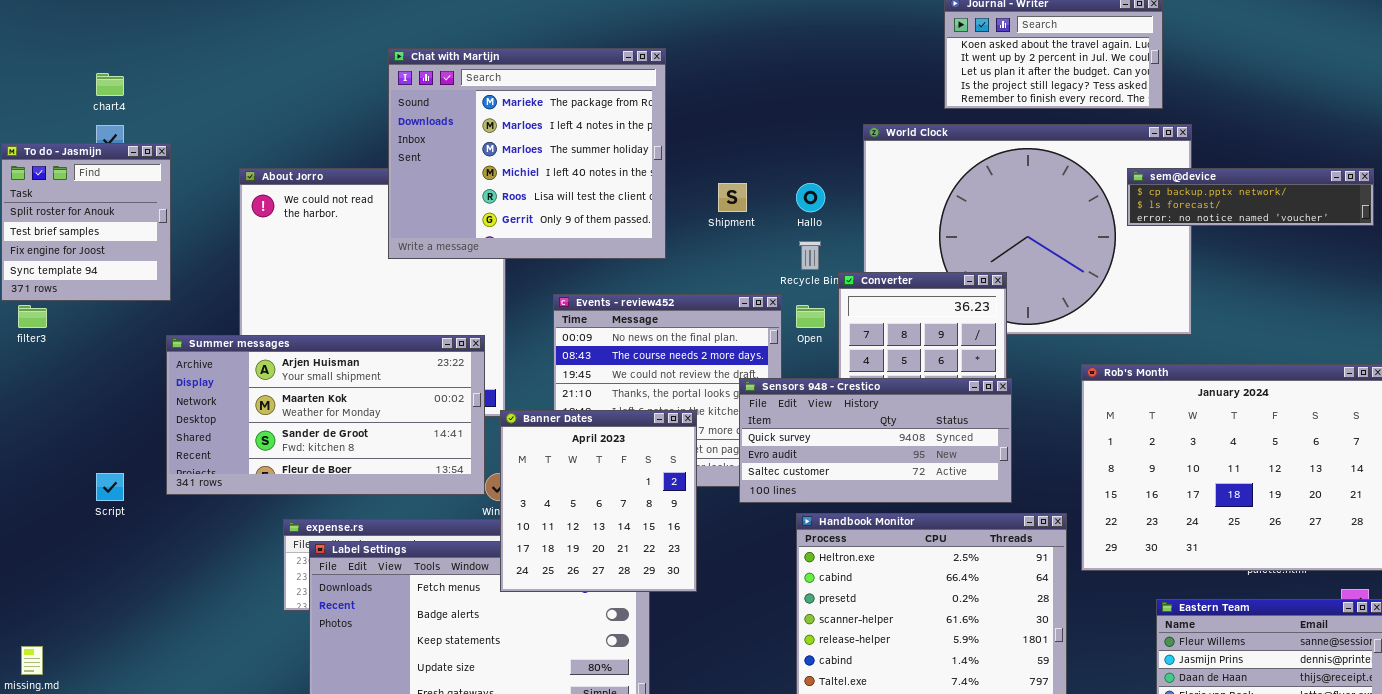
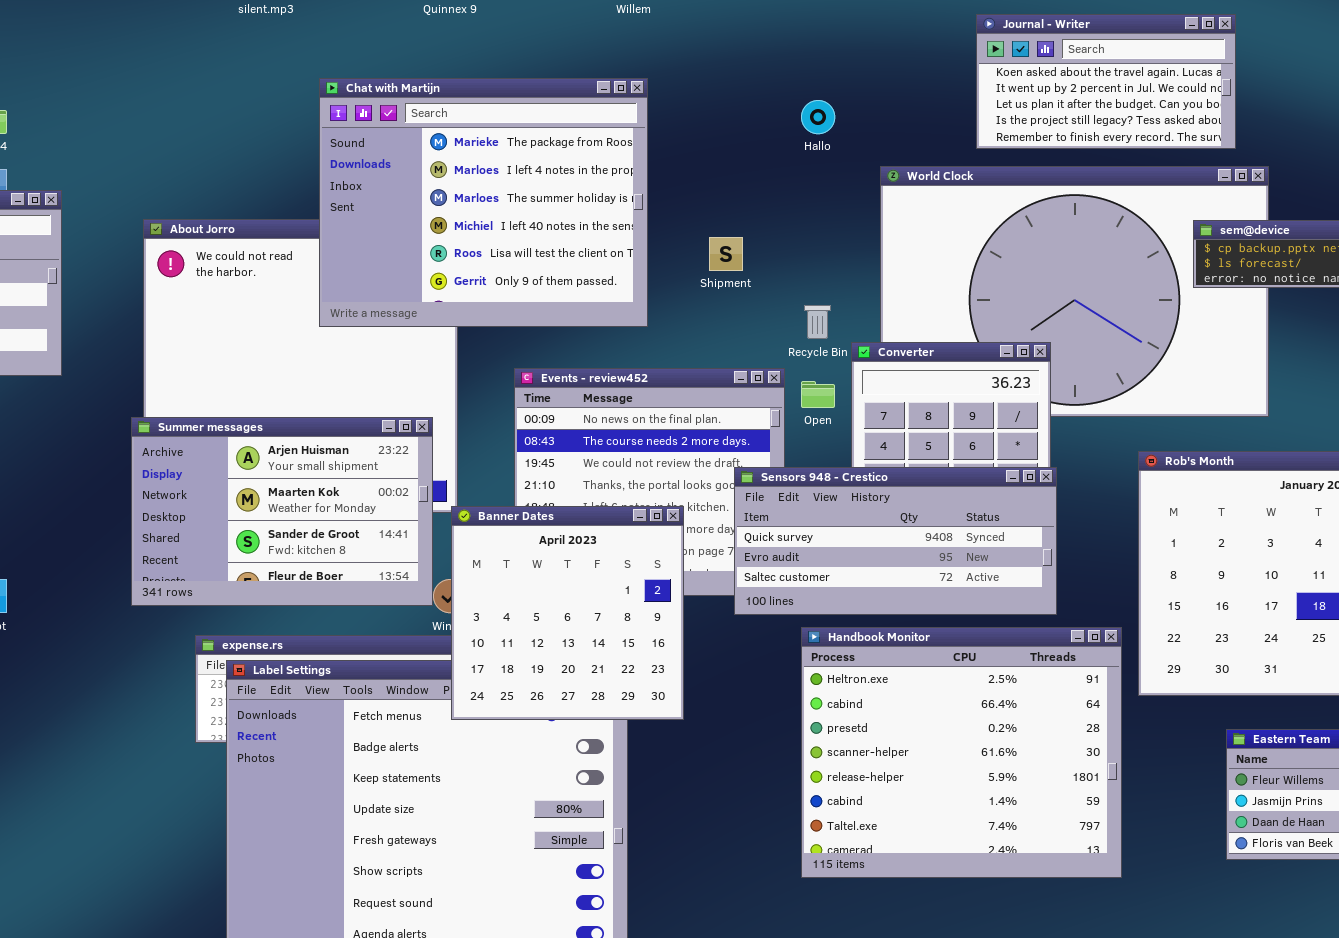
Hallo: [796,183,825,212] -> [801,100,835,134], moved
Summer messages: [166,335,485,495] -> [131,417,433,606], resized

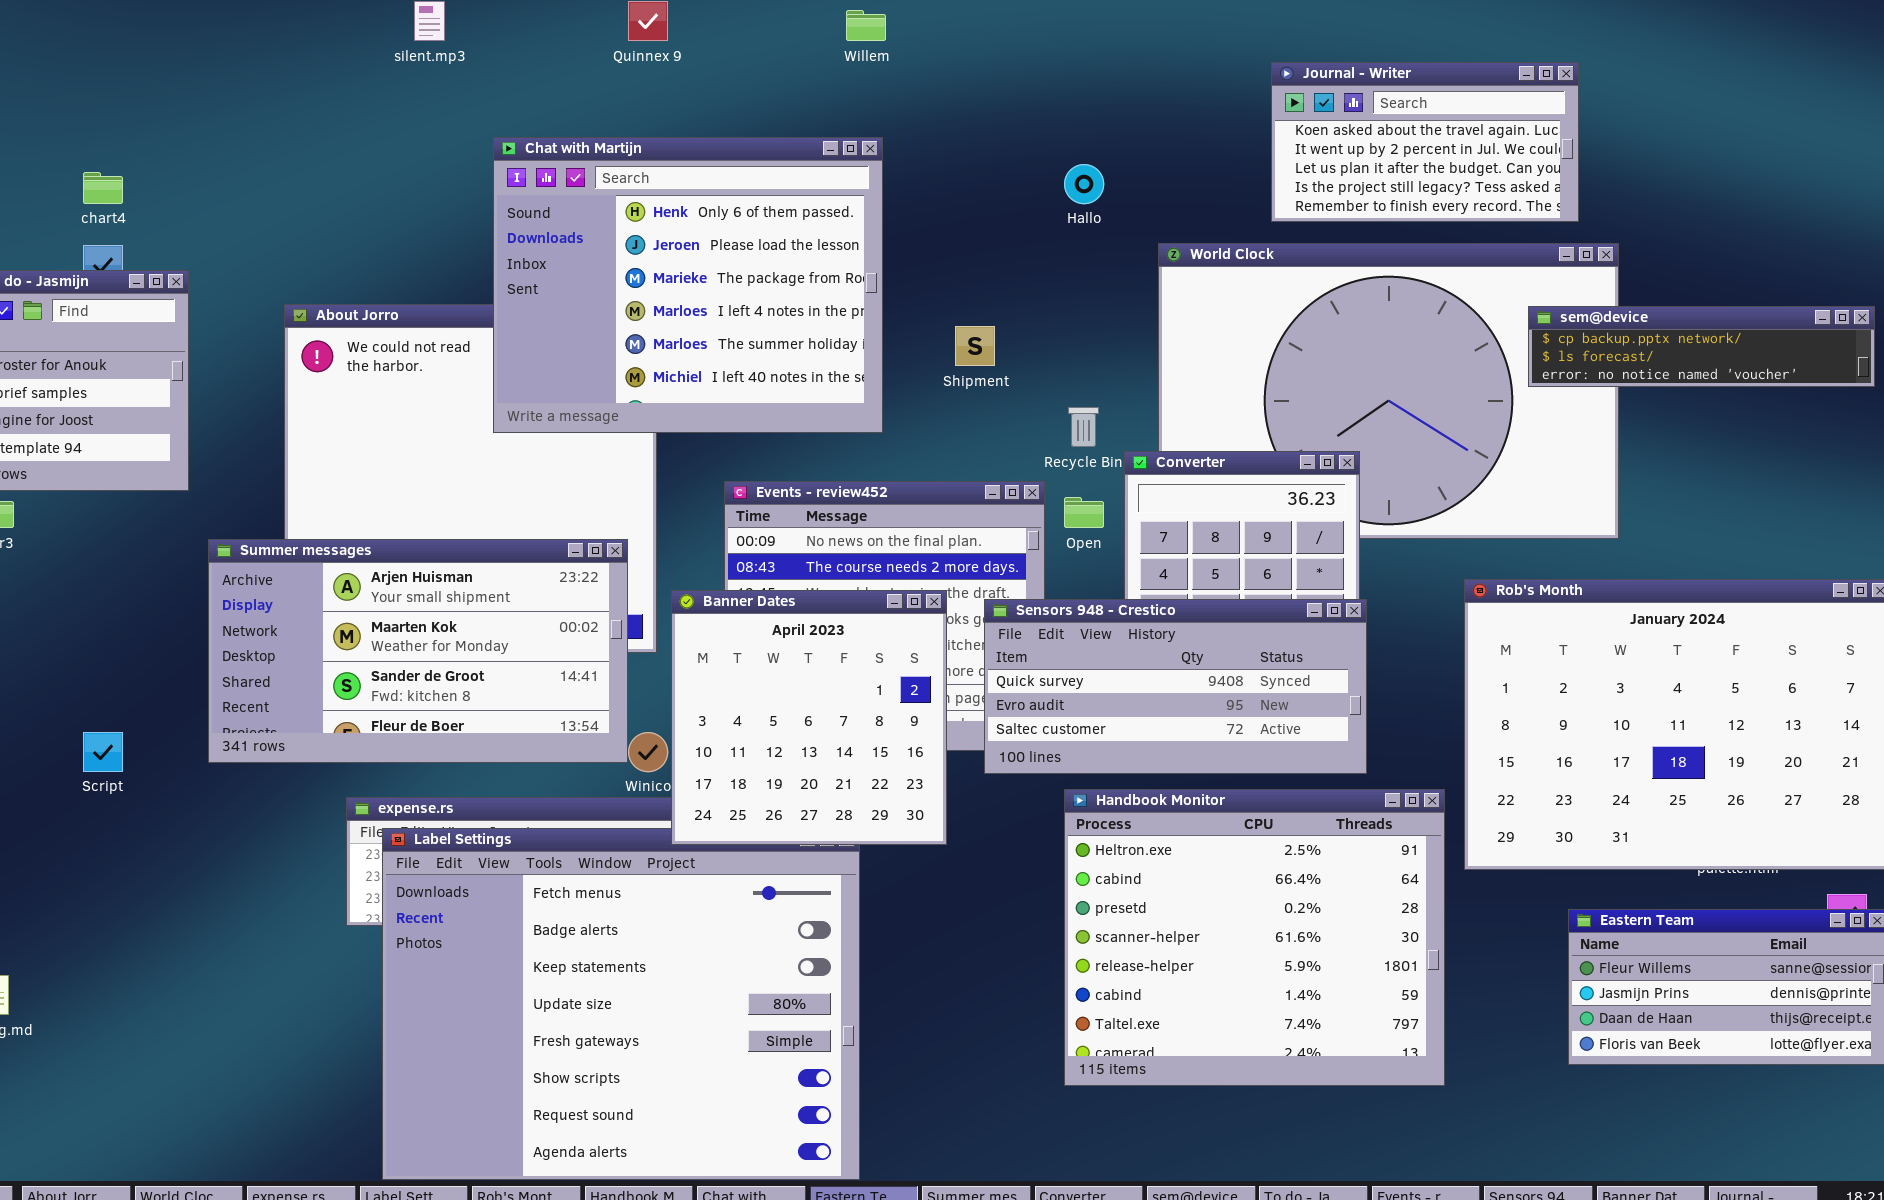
Chat with Martijn: [319,78,648,327] -> [493,137,883,433], scrolled up 2 rows
Summer messages: [131,417,433,606] -> [208,539,628,763], resized
Banner Dates: [451,506,684,720] -> [671,590,947,845], moved

